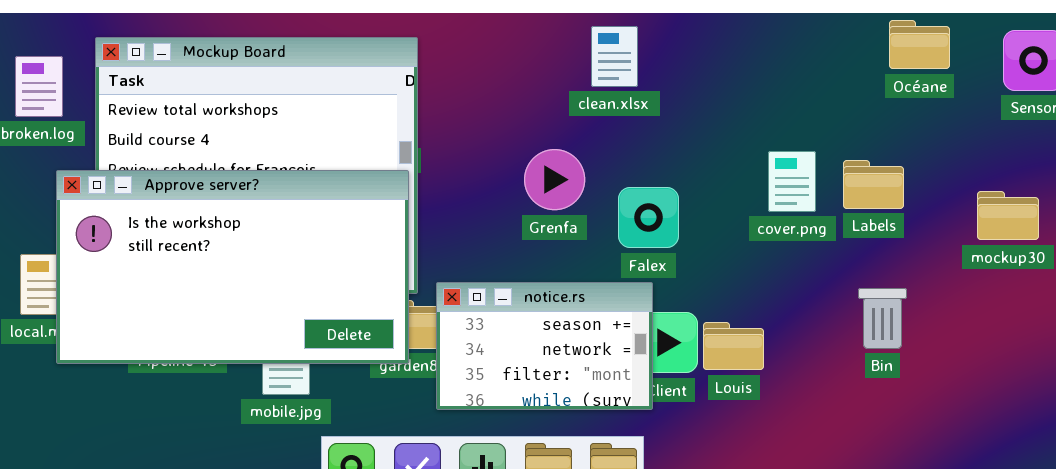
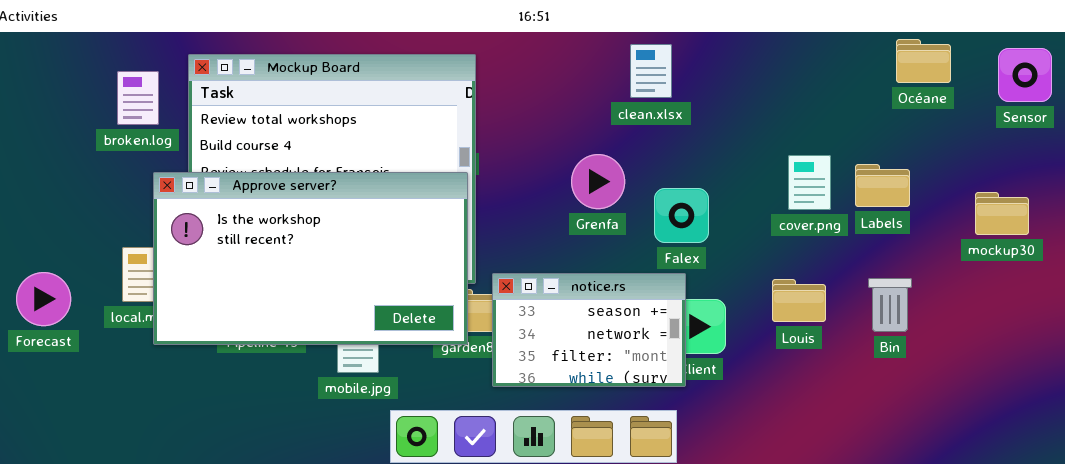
Louis: [703,322,764,370] -> [772,279,826,322], moved

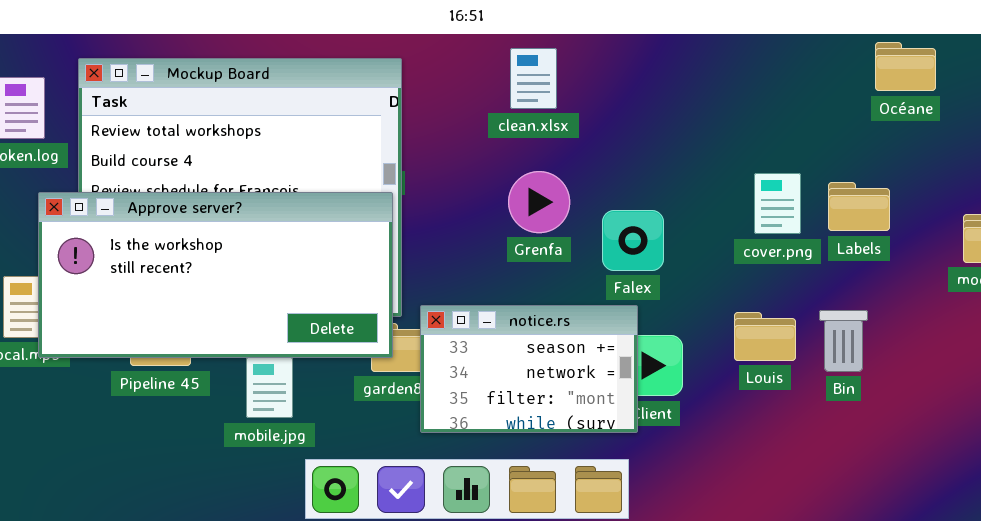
clean.xlsx: [630,44,672,98] -> [510,48,557,109], moved
Approve server?: [153,172,468,345] -> [38,192,393,358], resized
Bin: [868,278,912,332] -> [819,310,868,372], moved

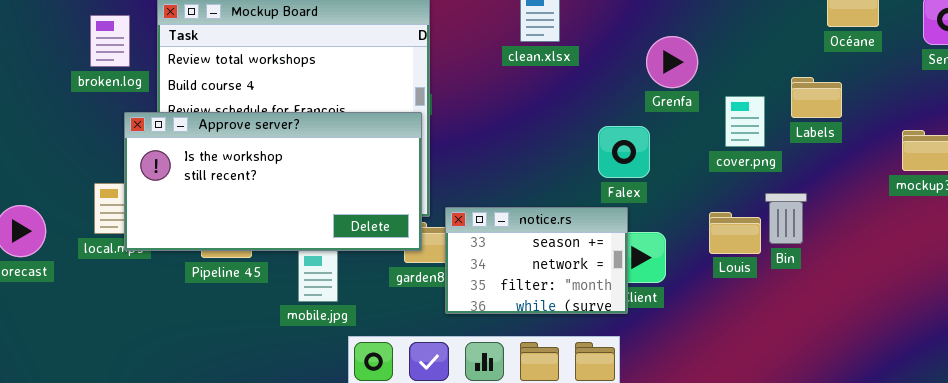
Grenfa: [508,171,570,233] -> [646,36,698,88], moved
Labels: [828,182,890,231] -> [791,77,842,118], moved
Bin: [819,310,868,372] -> [765,193,807,244], moved

